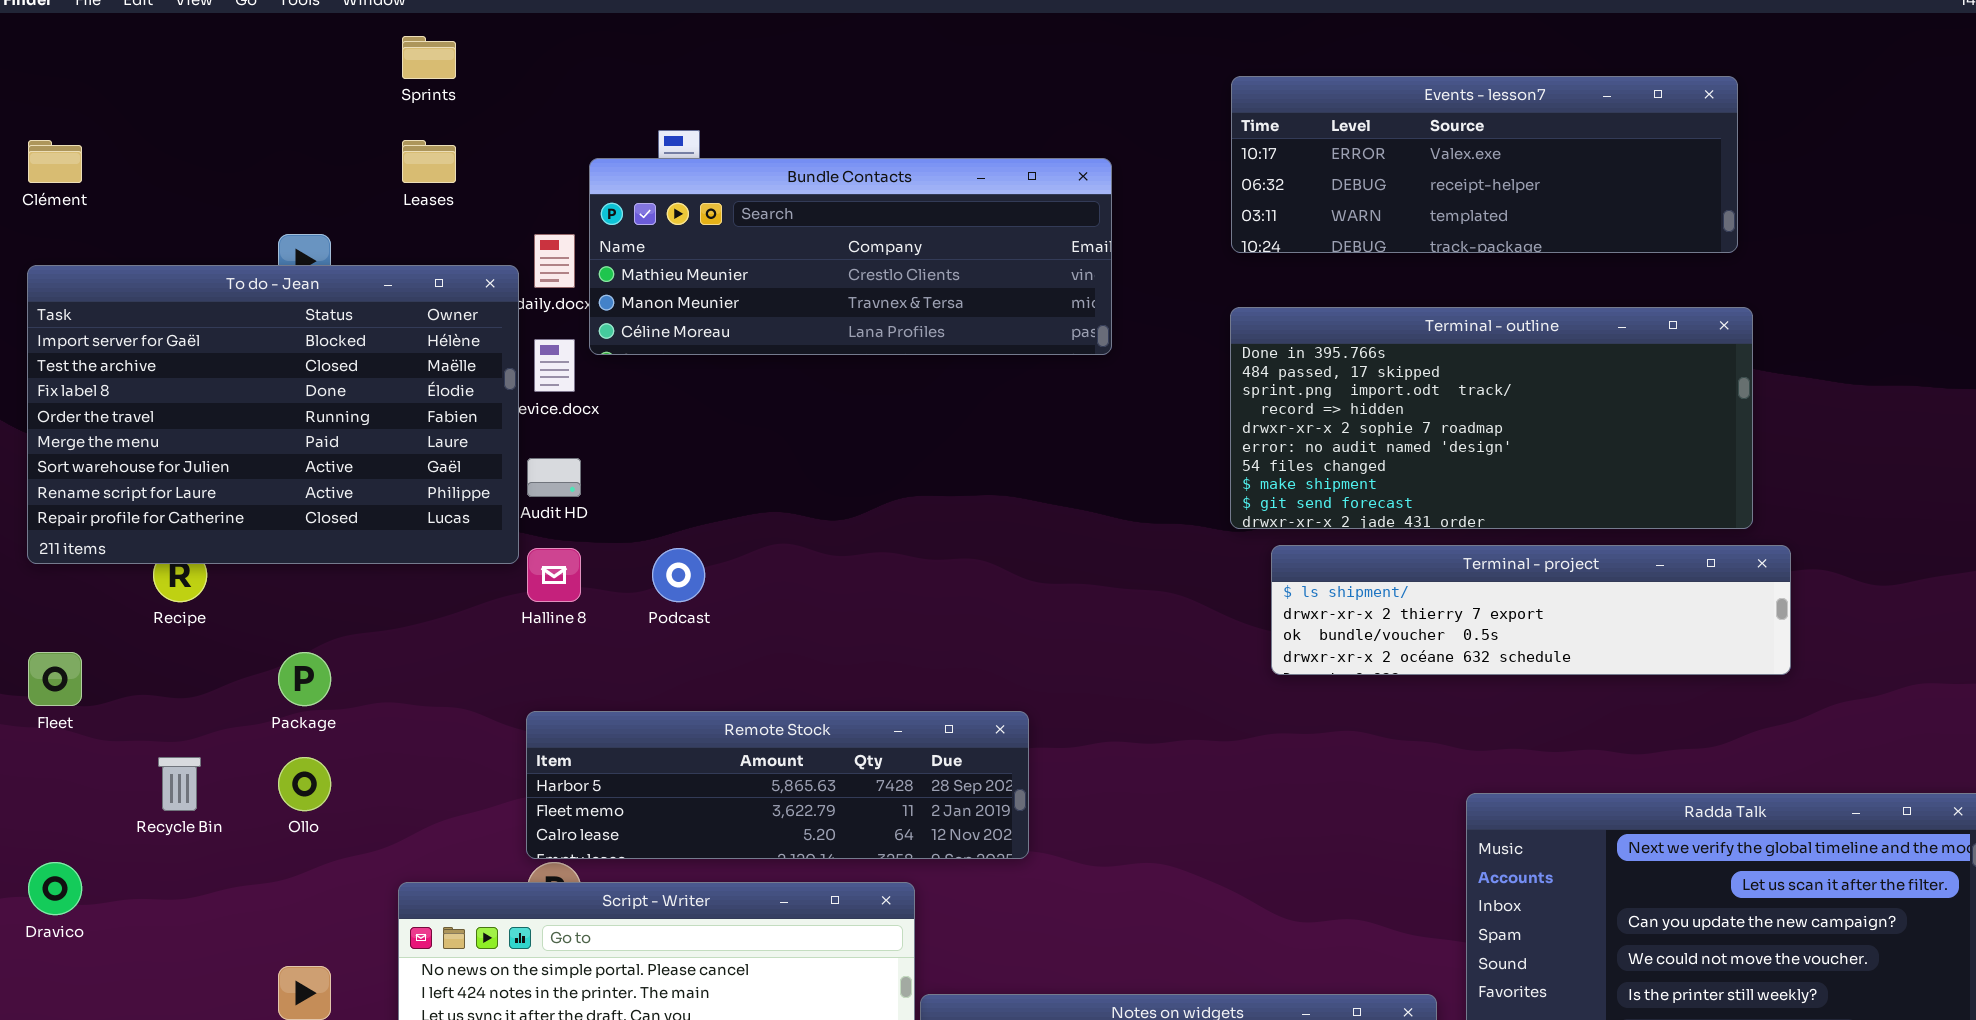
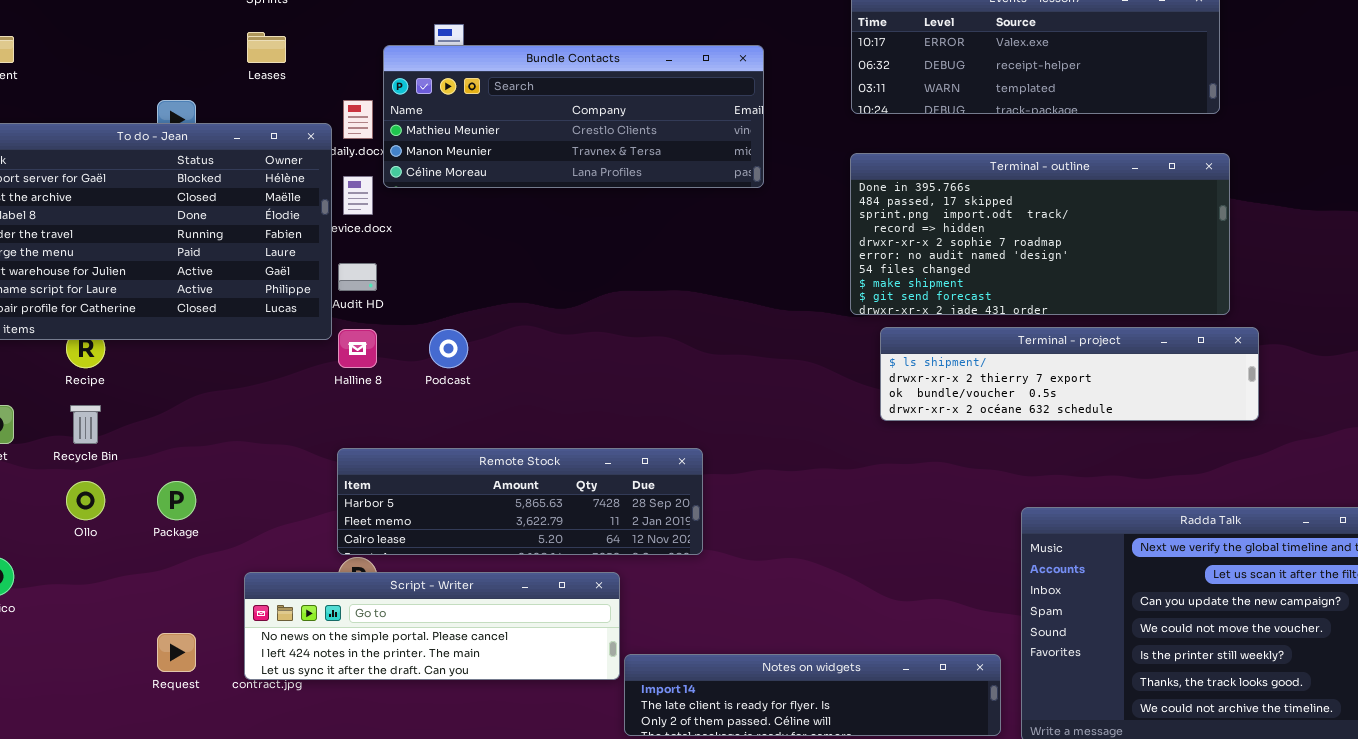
Package: [278,652,331,706] -> [157,481,196,520], moved
Recycle Bin: [158,757,201,811] -> [70,405,101,444], moved
Ollo: [278,757,331,811] -> [66,481,105,520], moved

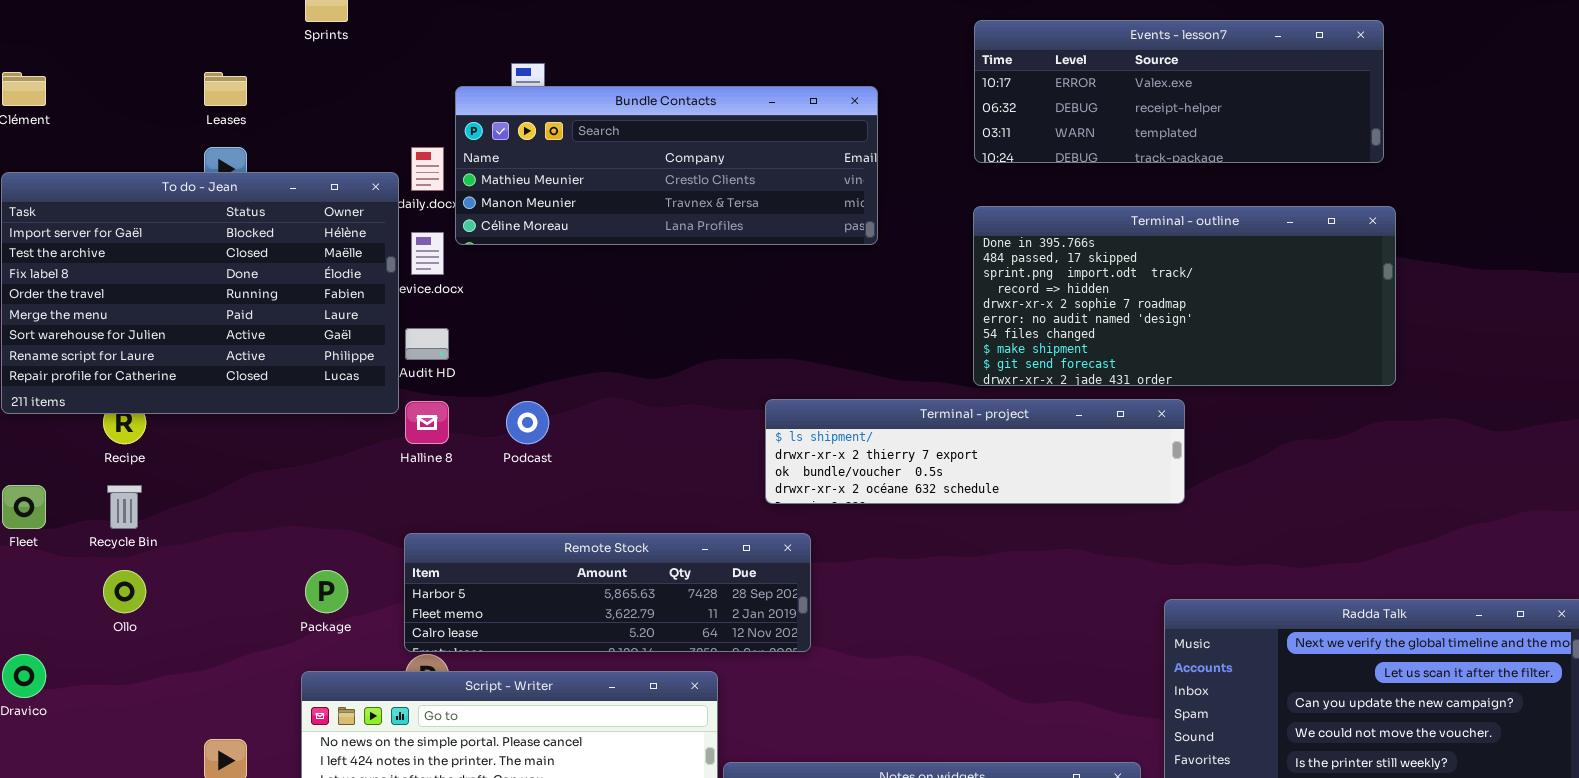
Leases: [247,32,286,63] -> [204,72,247,106], moved
Terminal - project: [880,327,1259,421] -> [765,399,1185,504], moved
Package: [157,481,196,520] -> [305,570,348,613], moved

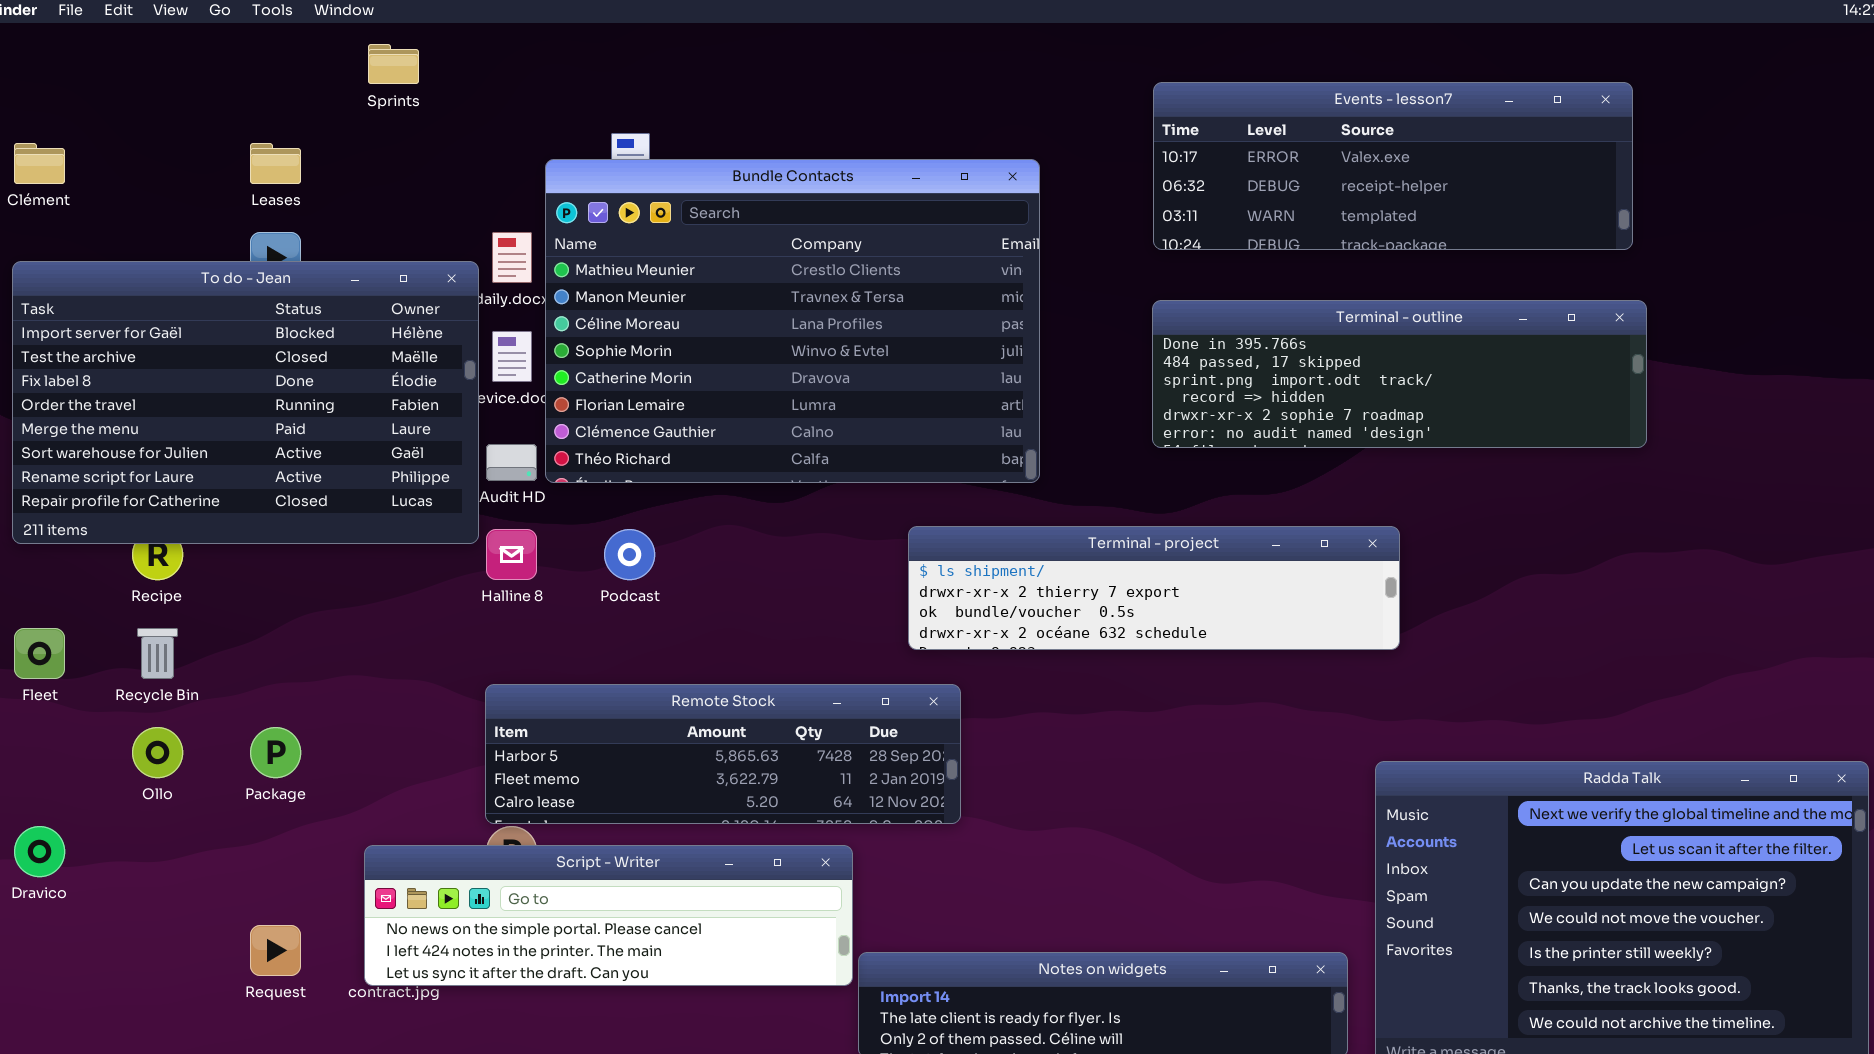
Bundle Contacts: [455,86,878,245] -> [545,159,1040,483], resized
Terminal - outline: [973,206,1396,386] -> [1152,300,1647,448], resized
Package: [305,570,348,613] -> [250,727,301,778], moved

